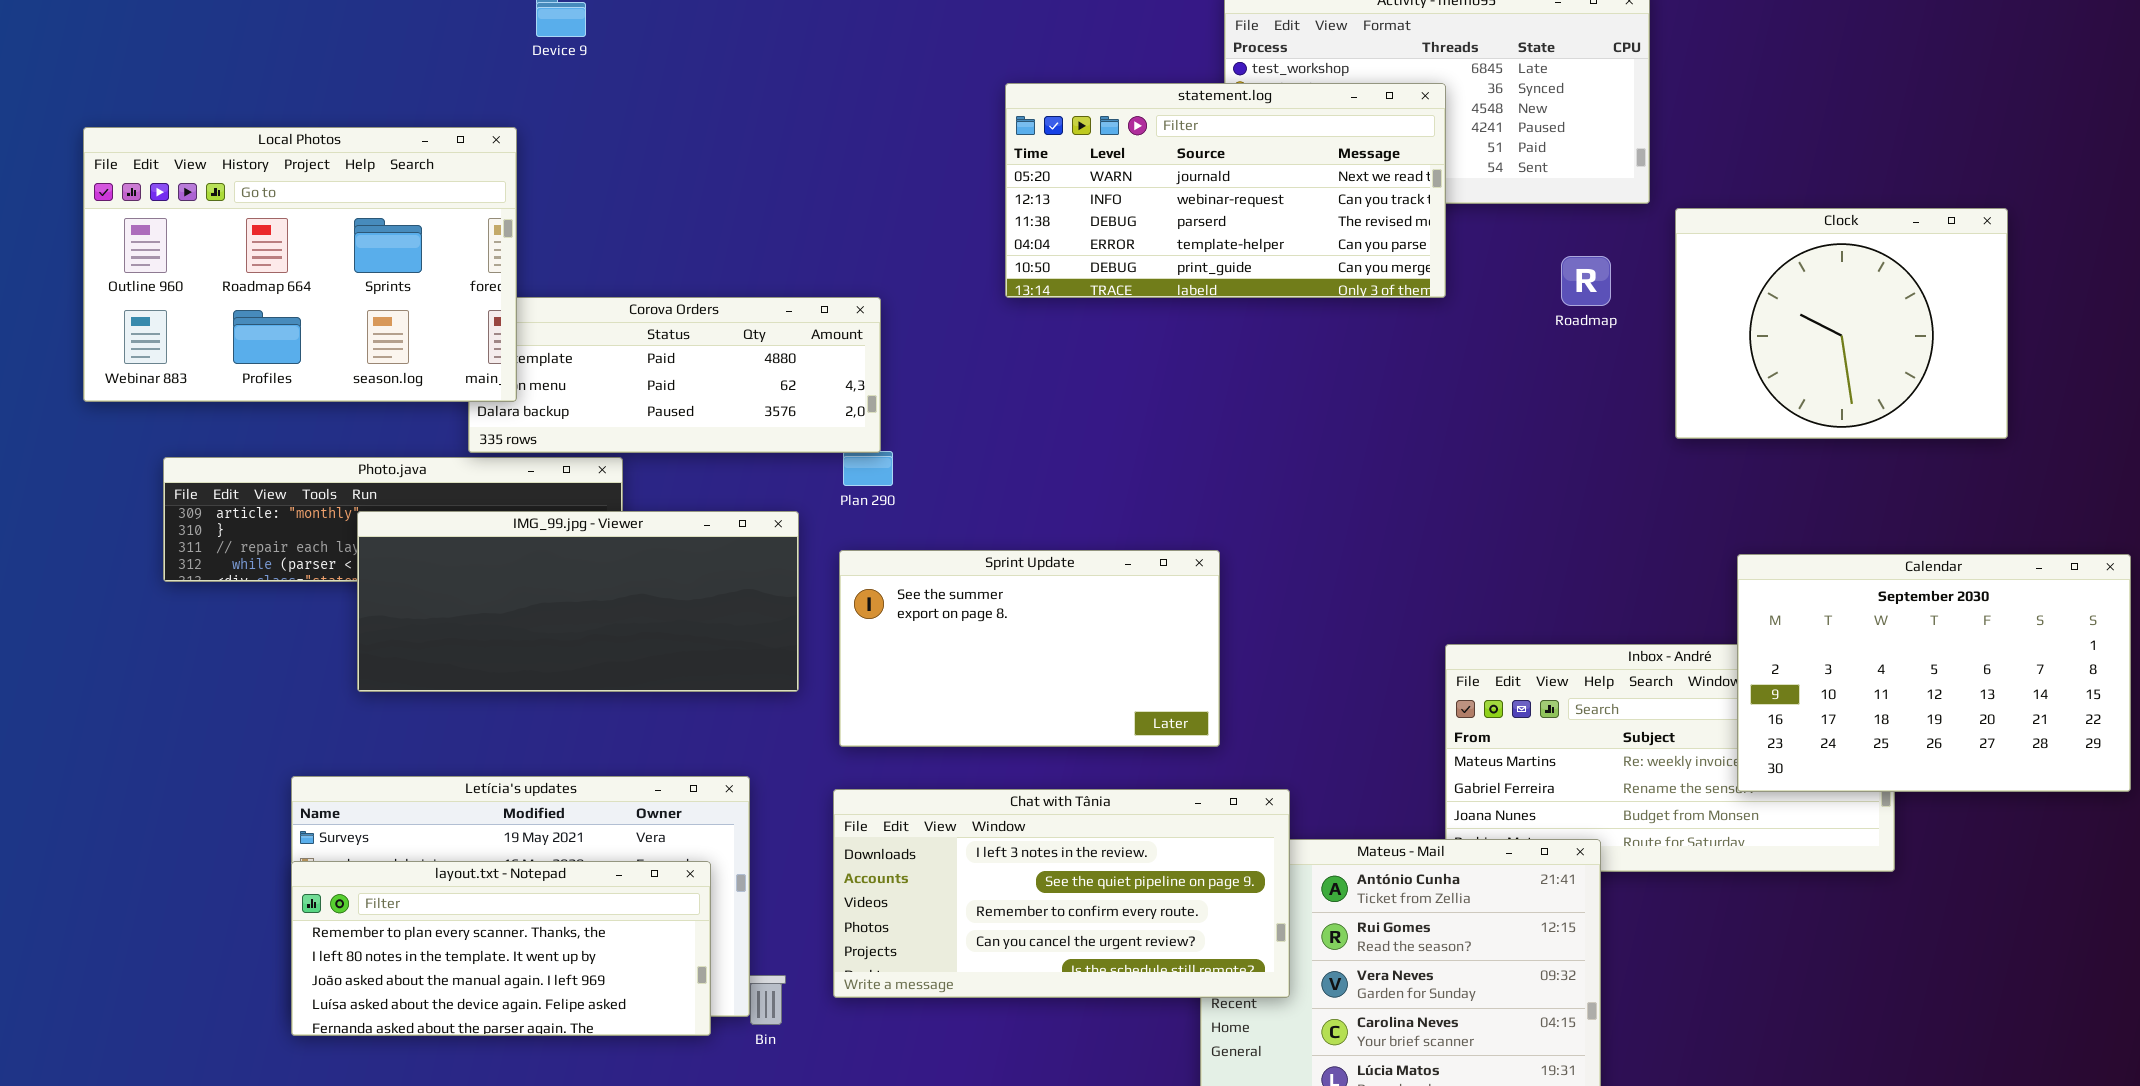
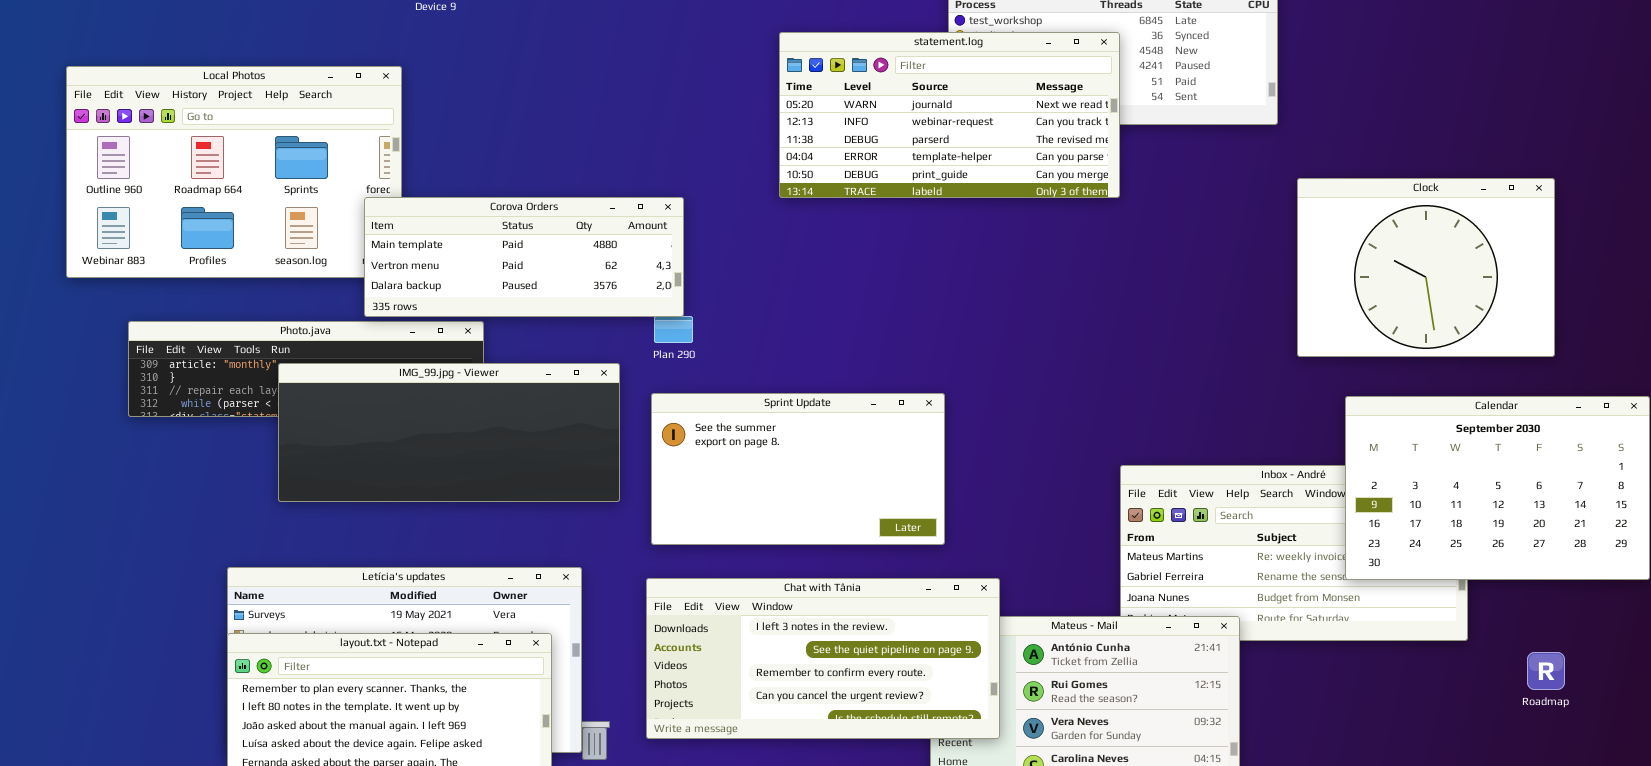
Clock: [1675,208,2008,439] -> [1297,178,1555,357], moved
Roadmap: [1561,256,1611,306] -> [1527,652,1565,690], moved
Corova Orders: [468,297,881,453] -> [364,197,684,317], raised

